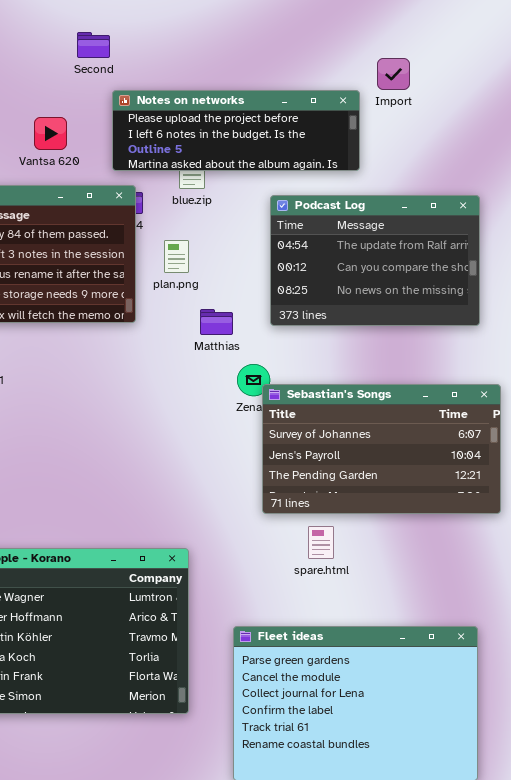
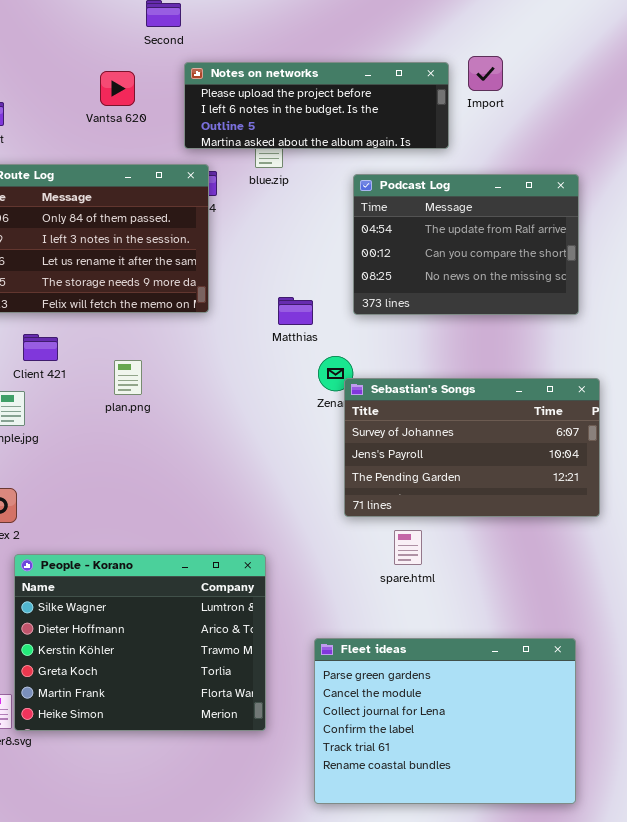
Import: [377,58,410,90] -> [468,56,503,91], moved
Vantsa 620: [34,117,67,150] -> [100,71,135,106], moved
plan.png: [164,240,189,273] -> [114,360,142,395], moved

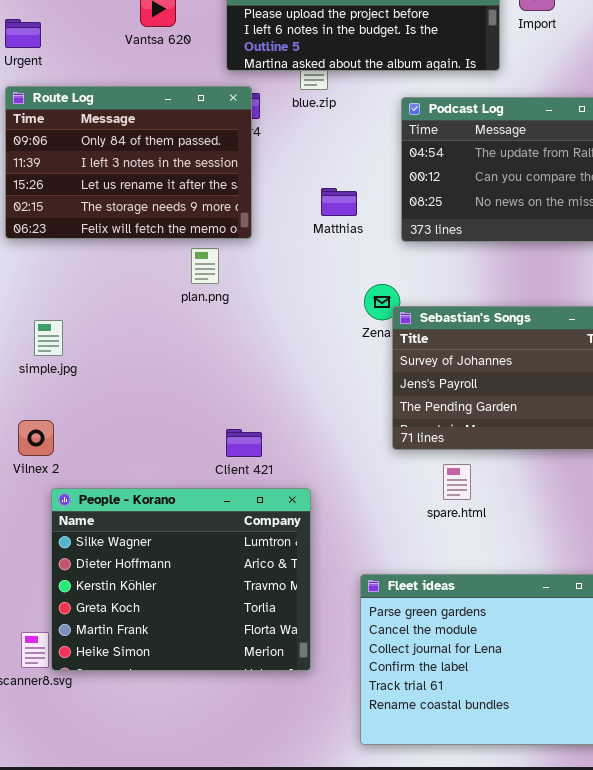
Matthias: [278,297,313,325] -> [321,188,357,216], moved
Client 421: [23,334,58,361] -> [226,429,262,457], moved
plan.png: [114,360,142,395] -> [191,248,219,284], moved

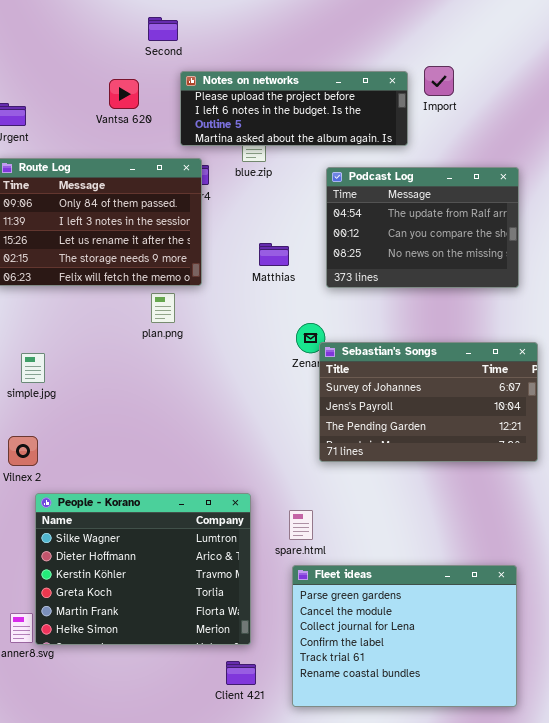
Client 421: [226,429,262,457] -> [226,661,256,685], moved
spare.html: [443,464,471,500] -> [289,510,313,540], moved

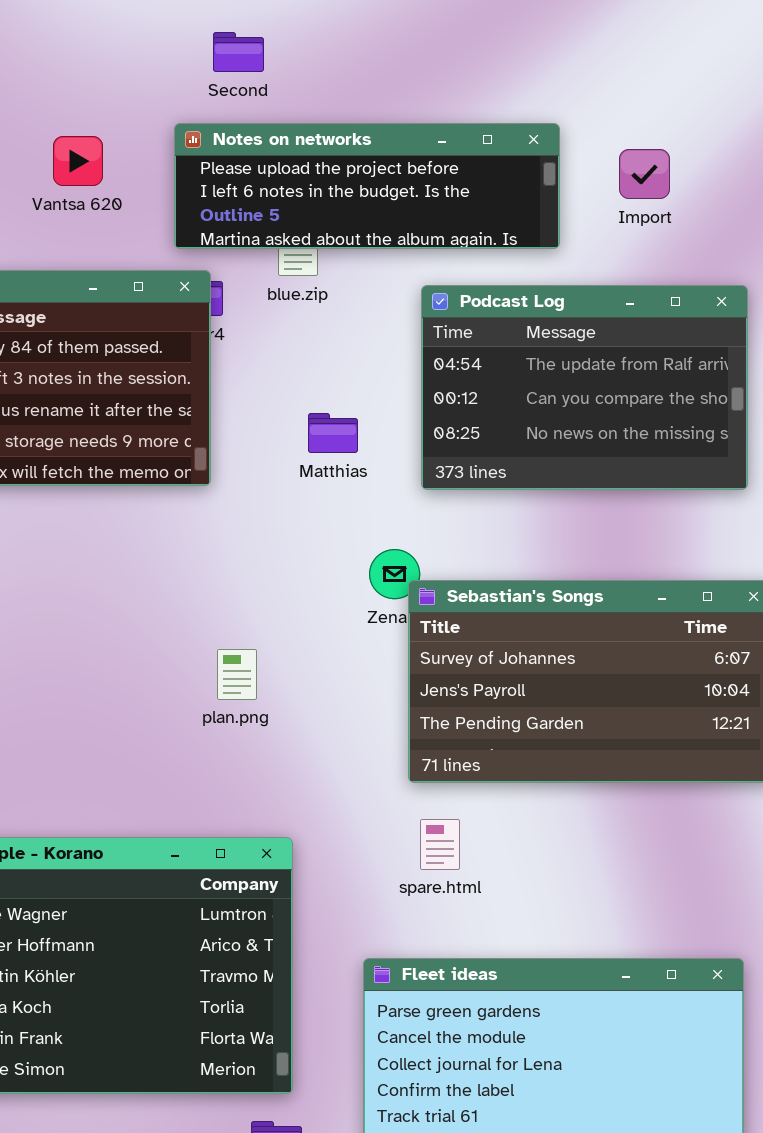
Second: [148,17,178,41] -> [213,32,264,72], moved
Import: [424,66,454,96] -> [619,149,670,199], moved
plan.png: [151,293,175,323] -> [217,649,257,700], moved
spare.html: [289,510,313,540] -> [420,819,460,870], moved

